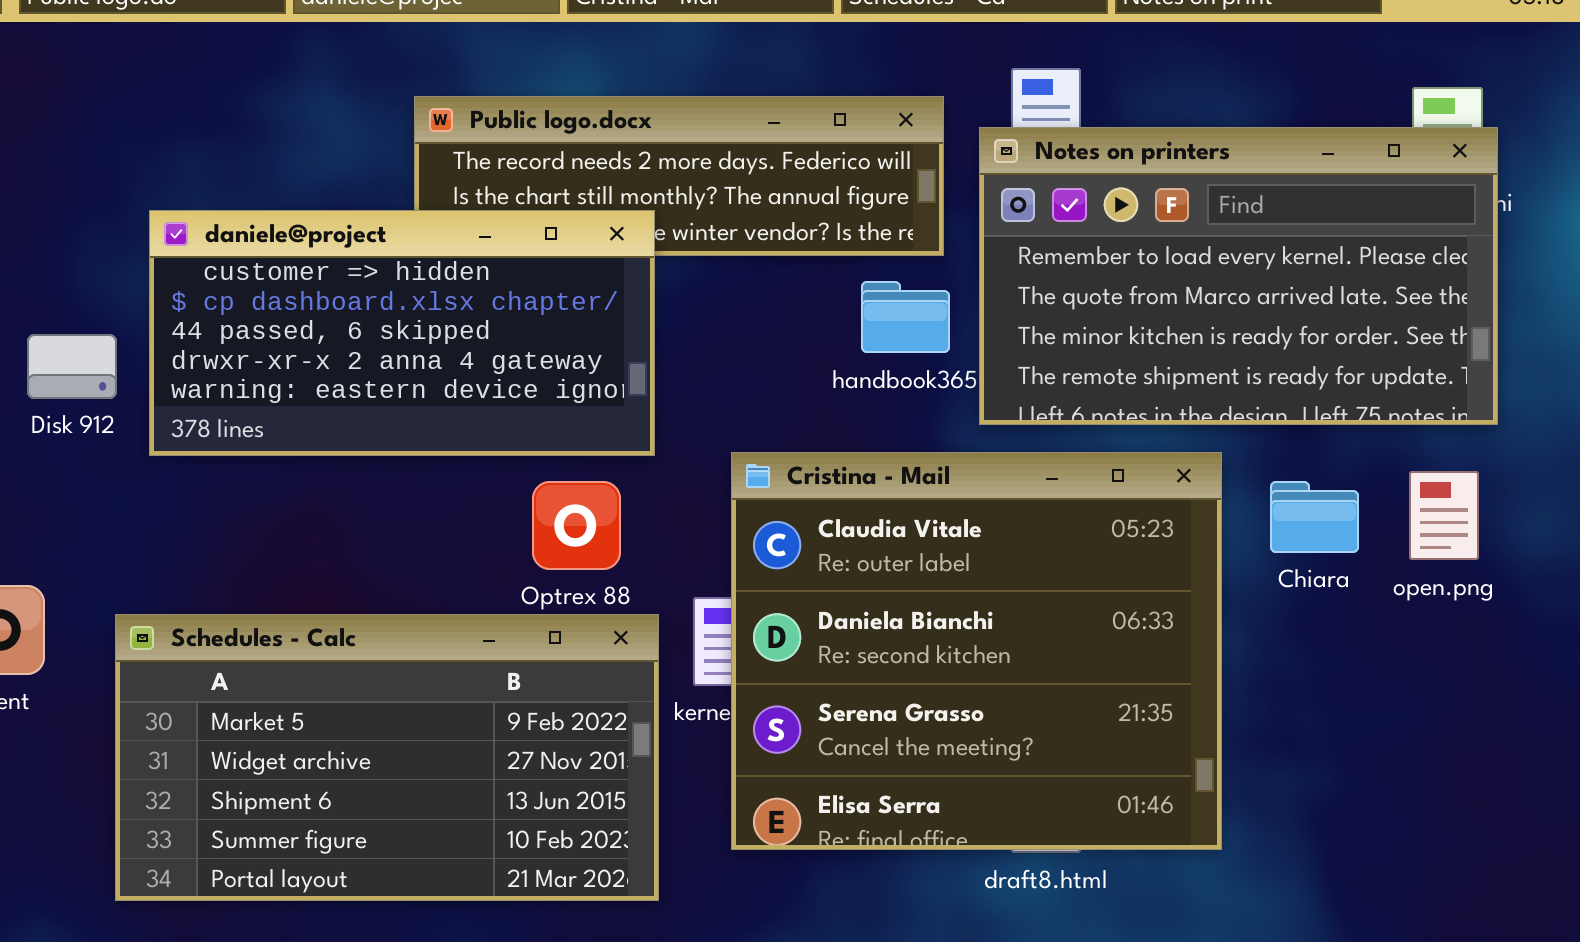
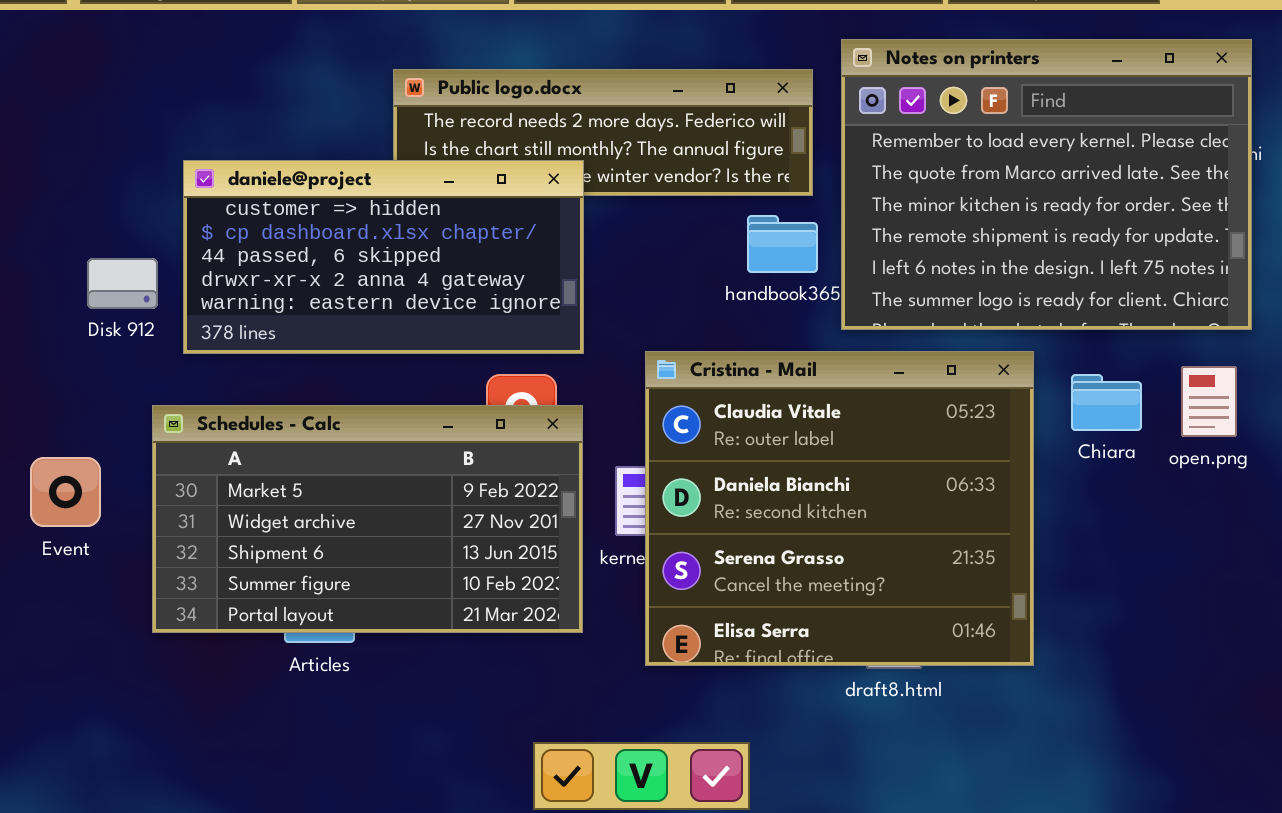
Notes on printers: [979,127,1498,425] -> [841,39,1252,330], resized
Schedules - Calc: [115,614,659,901] -> [152,405,583,633], moved

